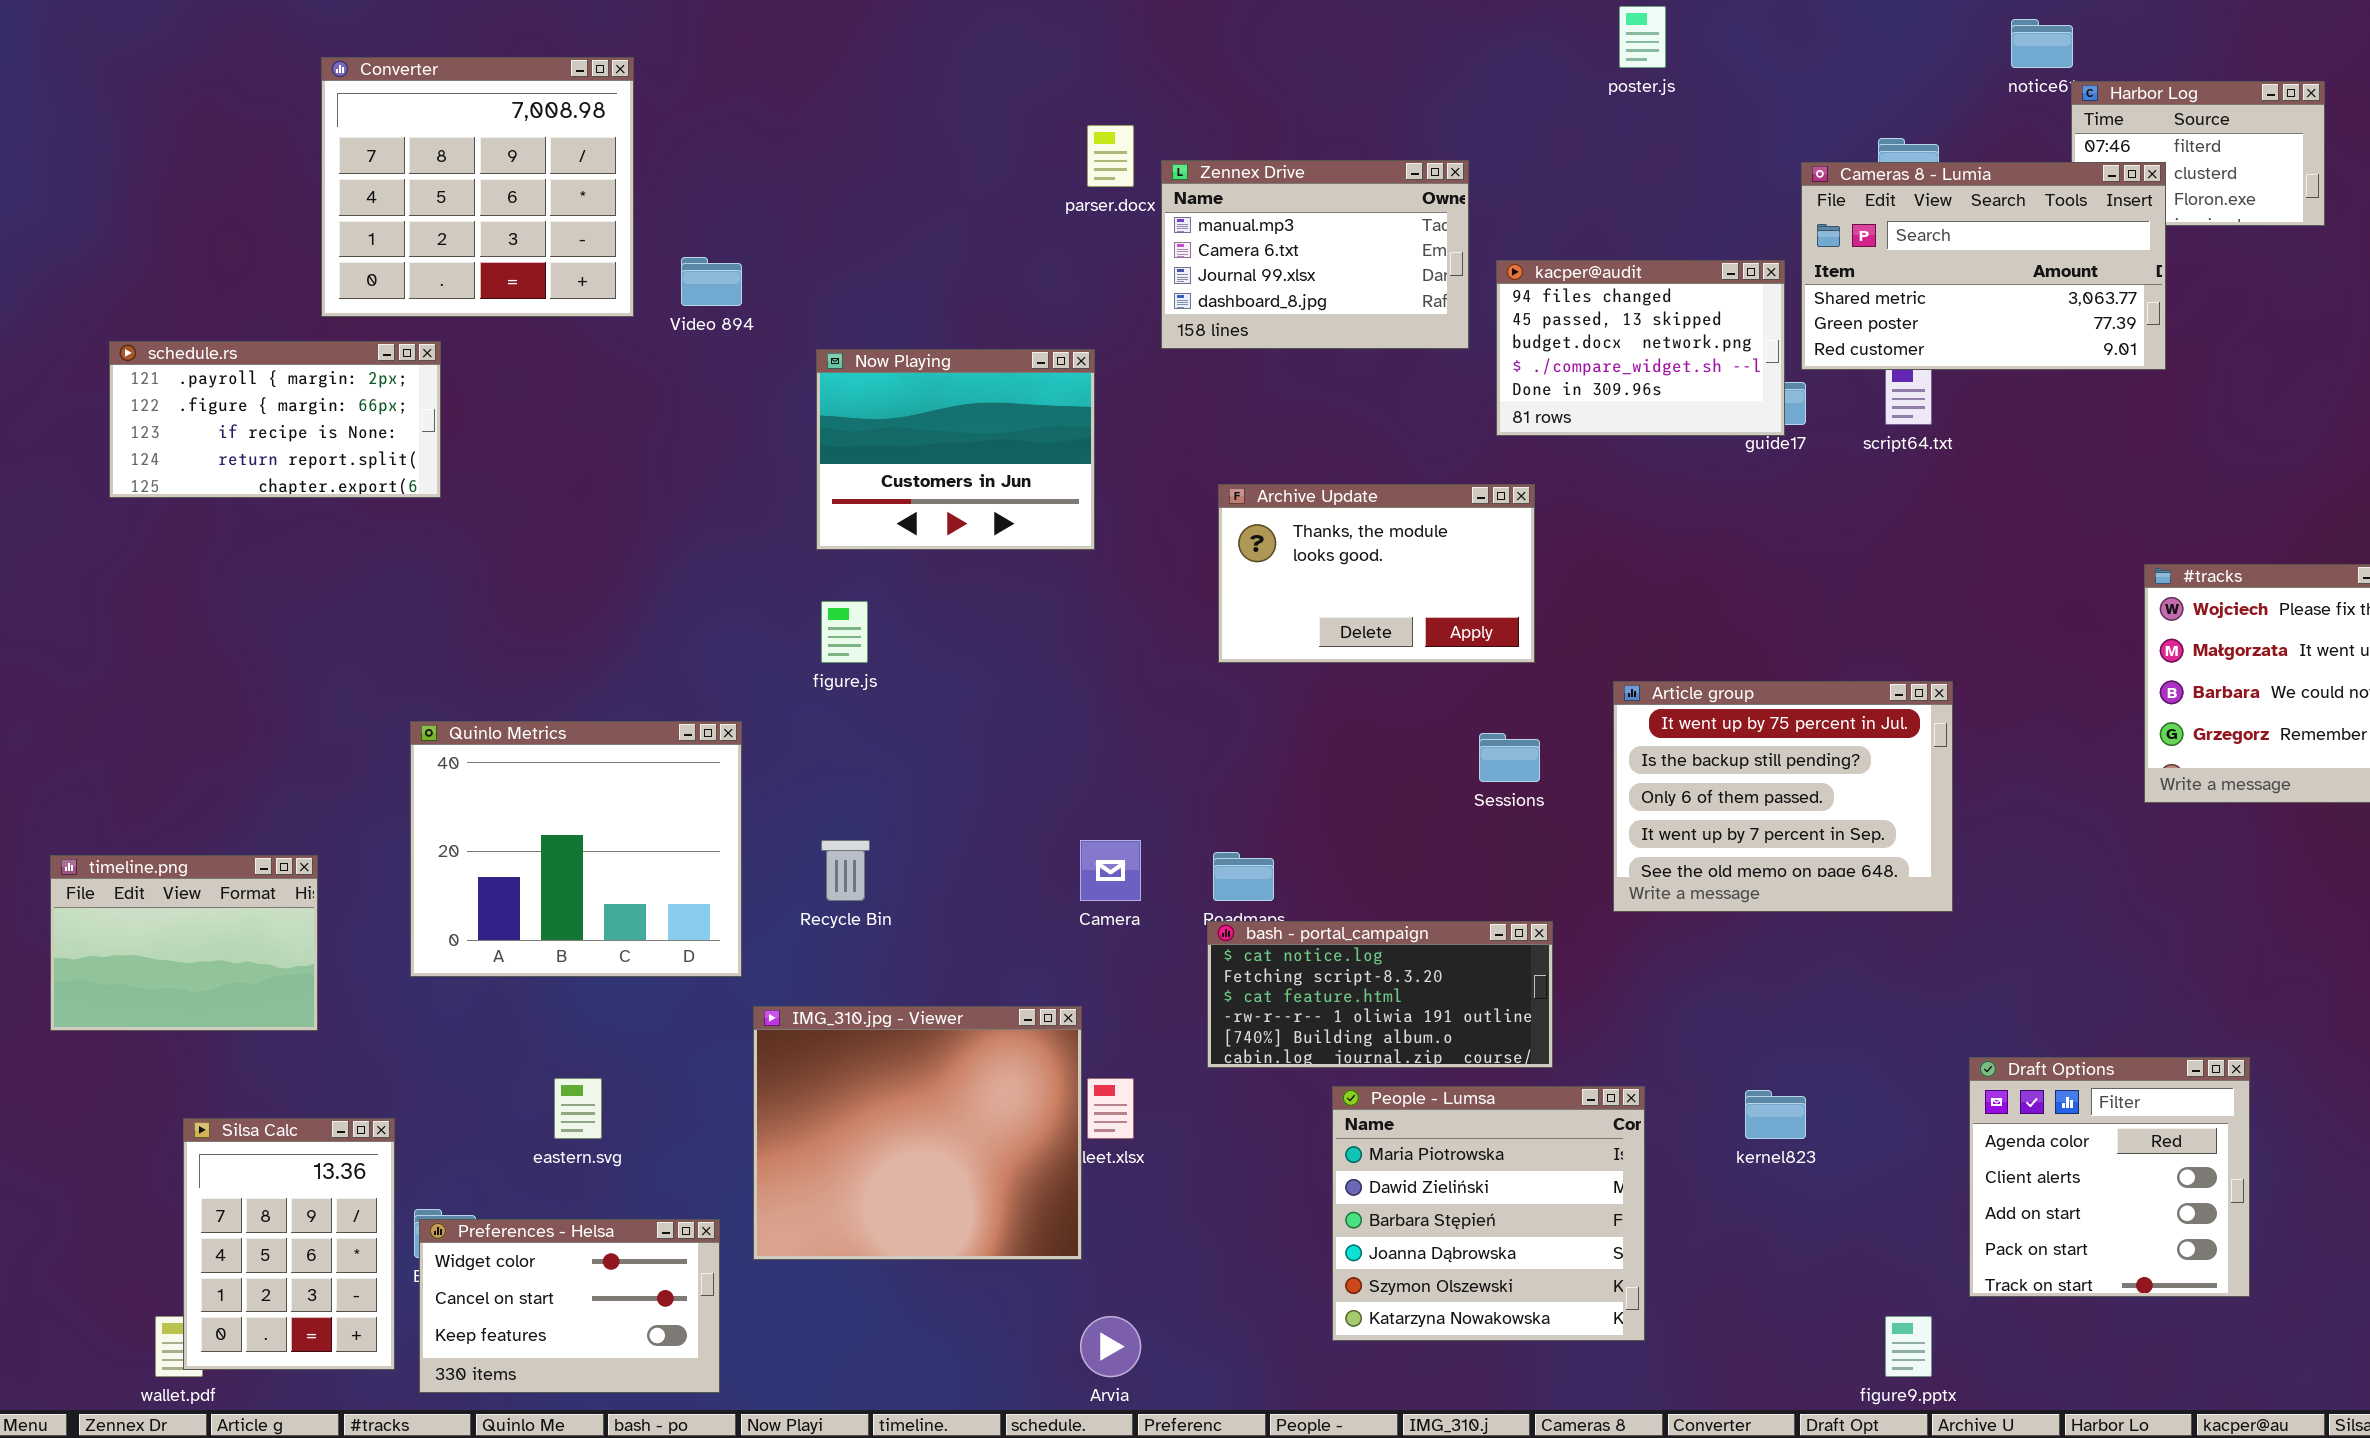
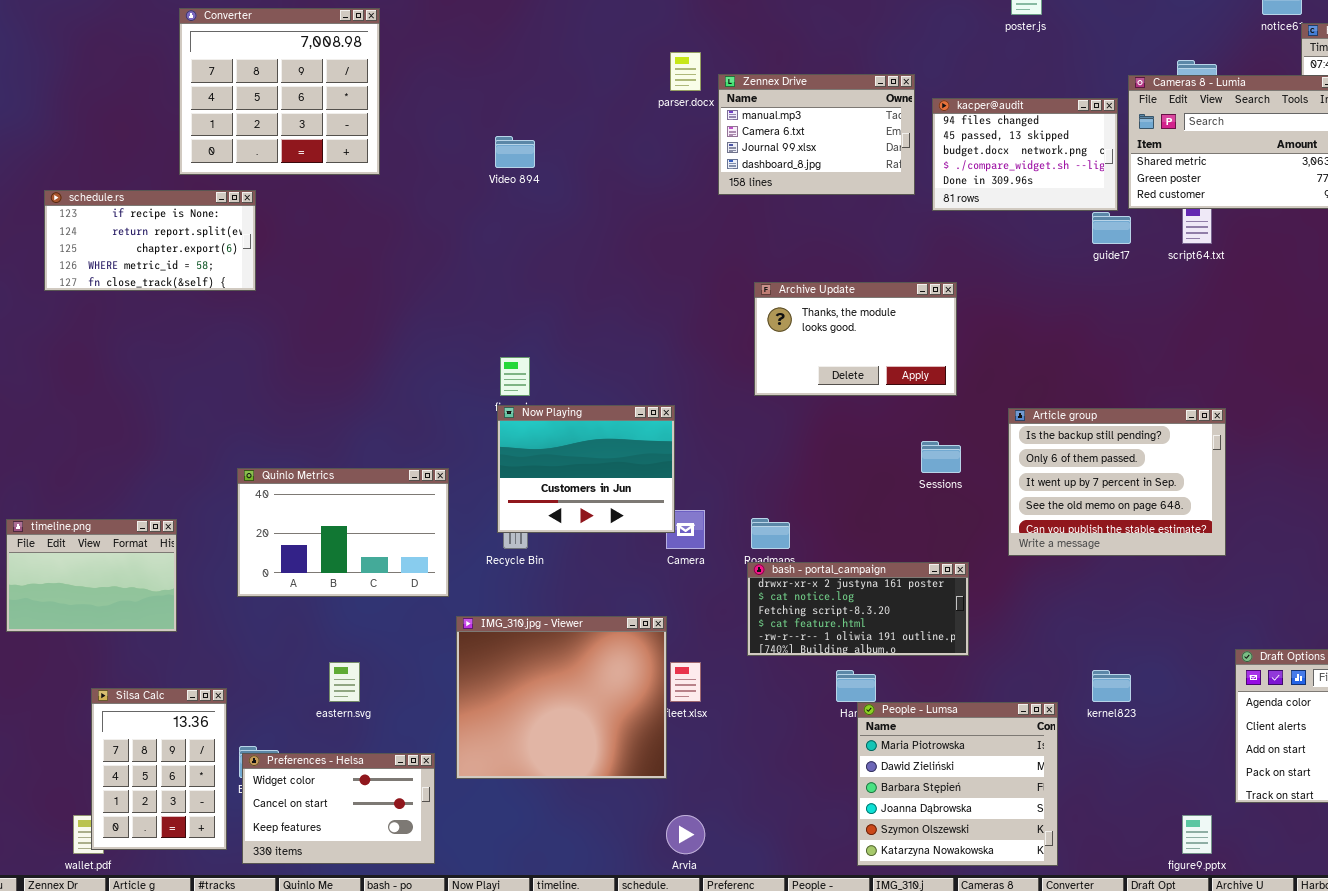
Video 894: [681,257,742,306] -> [495,136,535,168], moved
kacper@audit: [1496,260,1785,436] -> [932,98,1118,211], moved
schedule.rs: [109,341,441,498] -> [44,190,256,291], scrolled down 2 rows
Now Playing: [816,349,1095,550] -> [497,405,675,533], moved
Article group: [1613,681,1953,912] -> [1008,408,1226,556], scrolled down 1 row
Quinlo Metrics: [410,721,742,977] -> [237,468,449,597], resized
bash - portal_campaign: [1207,921,1553,1068] -> [747,562,969,656], scrolled up 1 row
People - Lumsa: [1332,1086,1645,1341] -> [857,702,1058,866], moved

